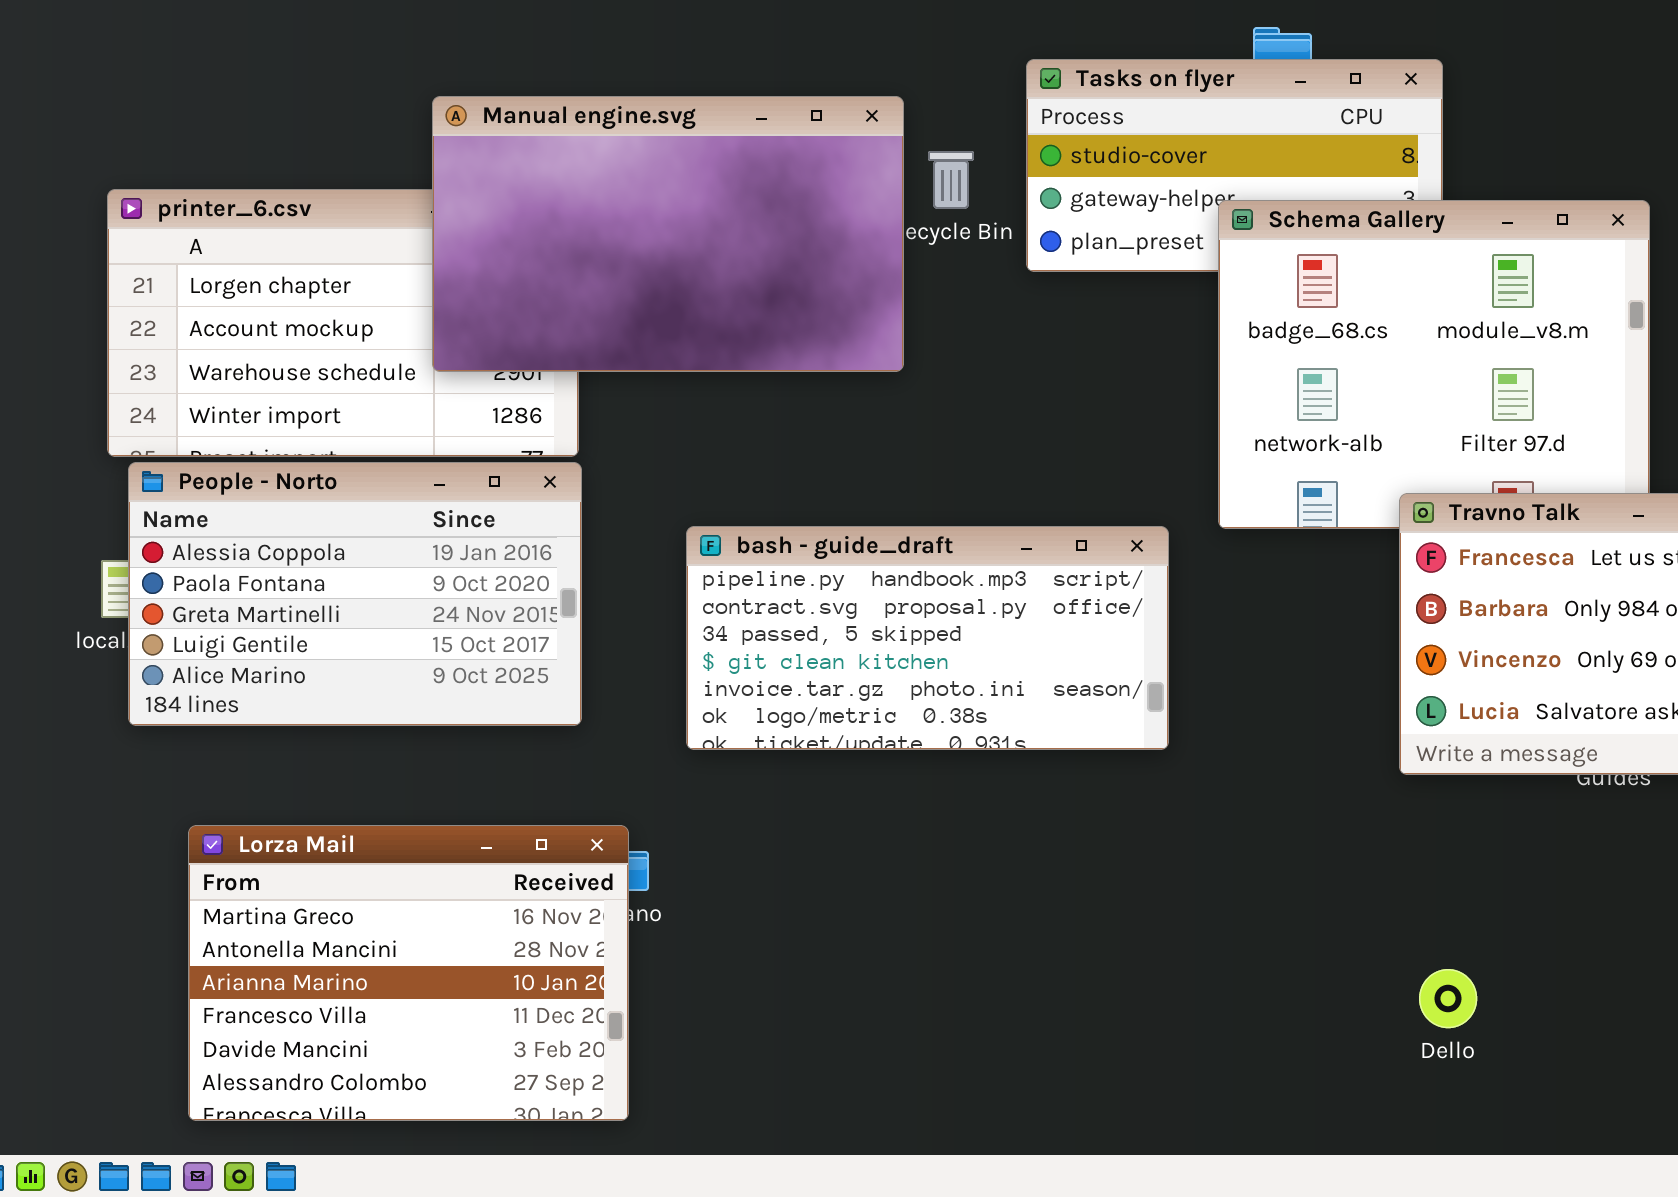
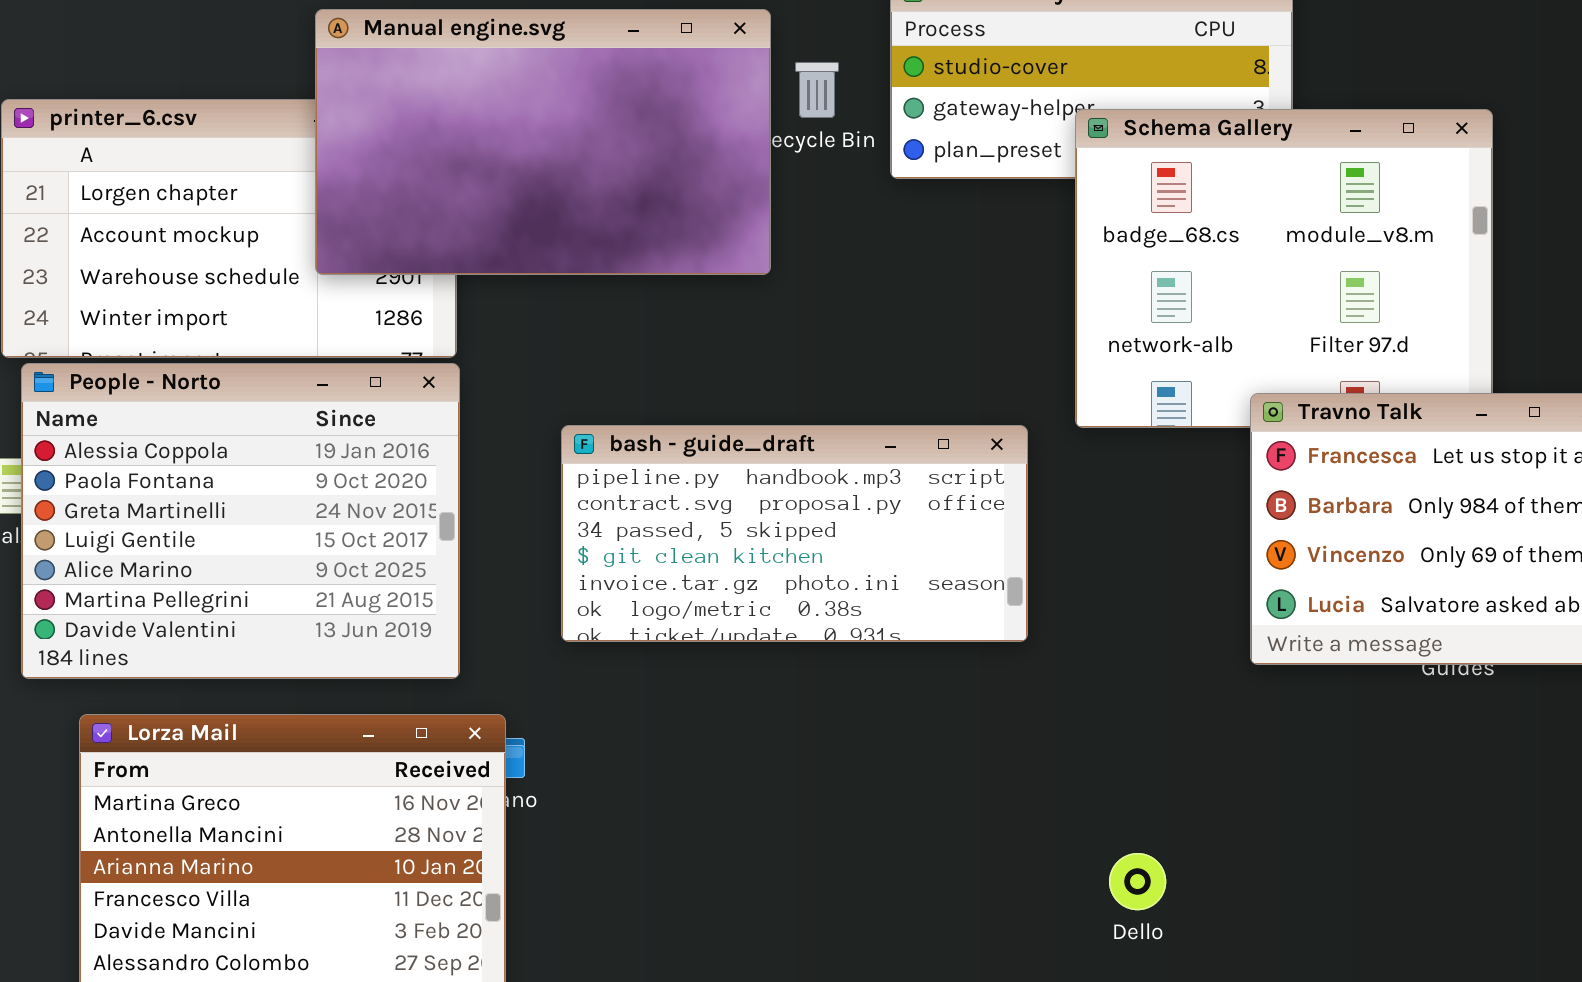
People - Norto: [128,462,582,726] -> [21,363,460,679], resized
Dello: [1419,969,1477,1028] -> [1109,853,1166,910], moved

